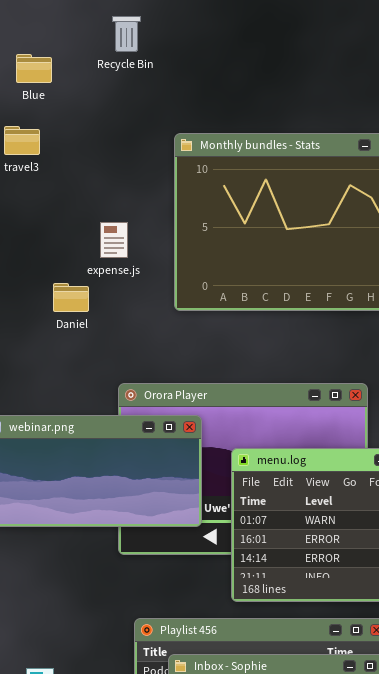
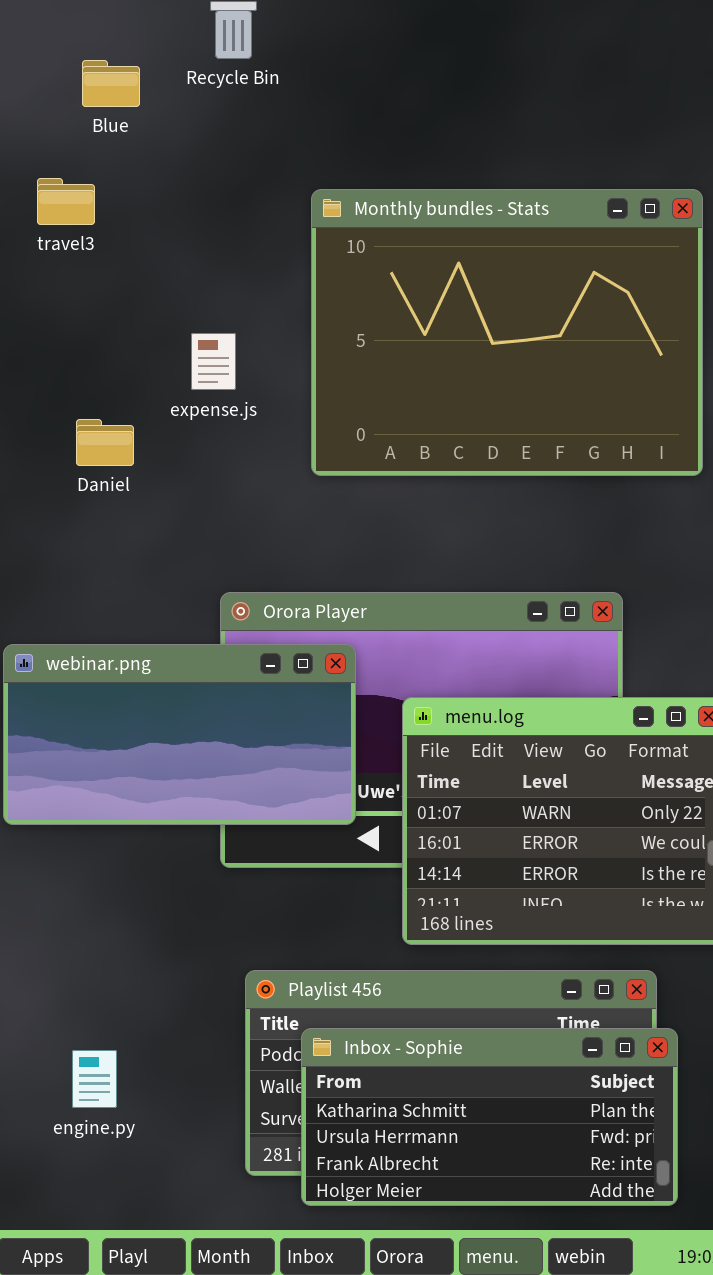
Blue: [16,54,52,83] -> [82,60,140,107], moved
Daniel: [53,283,89,312] -> [76,419,134,466], moved

